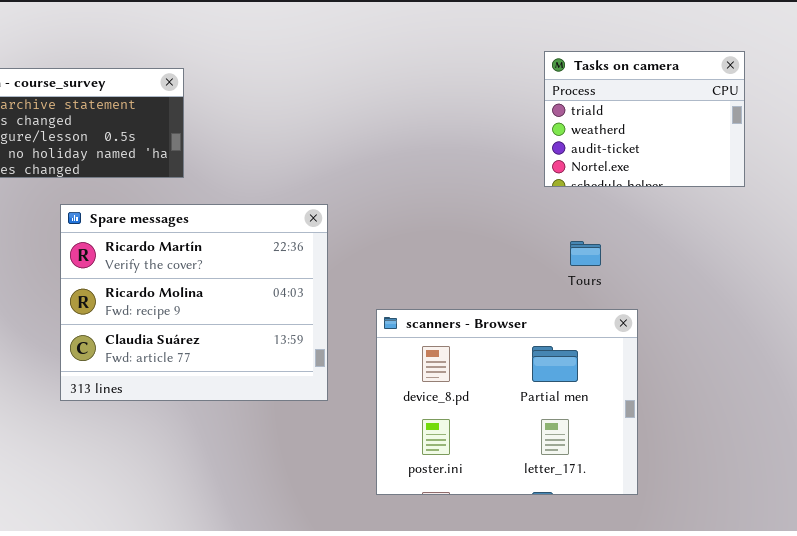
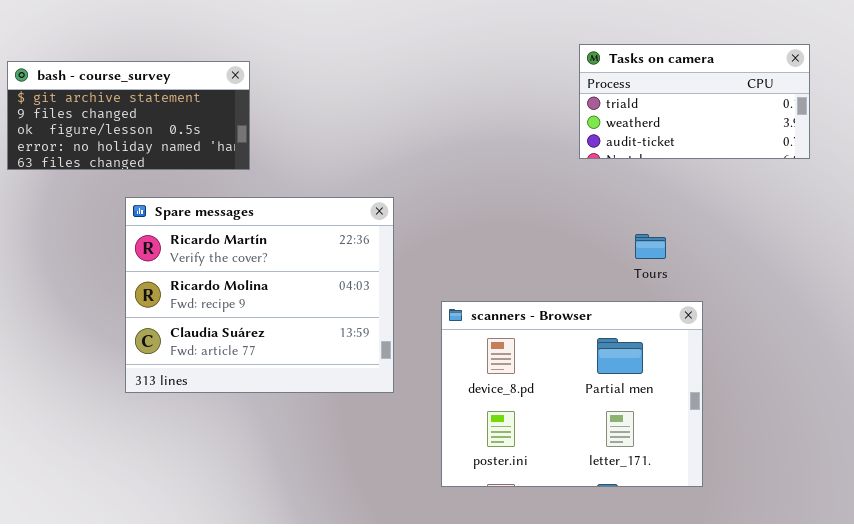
Tasks on camera: [544,51,745,187] -> [579,44,810,159], resized

